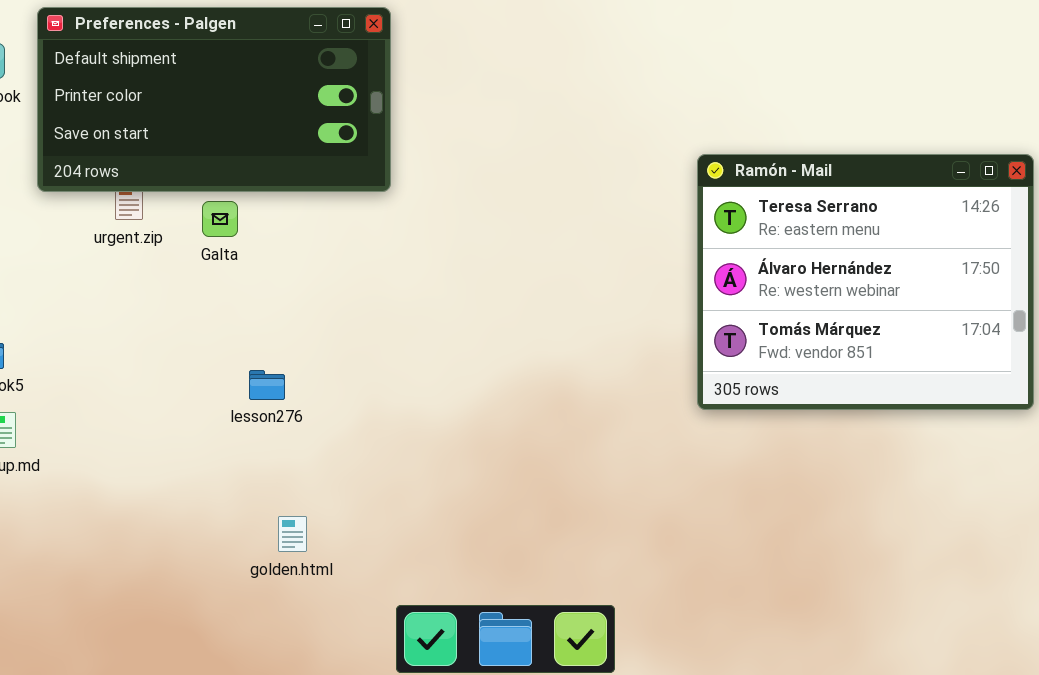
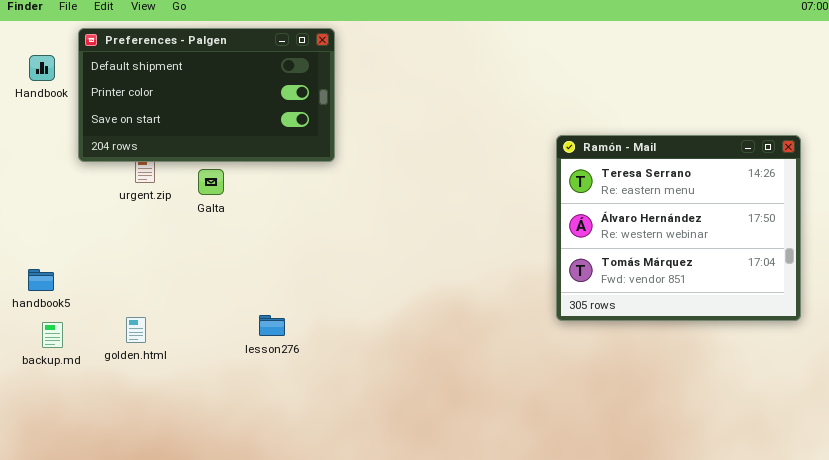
lesson276: [249,370,285,400] -> [259,315,285,336], moved
golden.html: [278,516,307,552] -> [126,317,146,343], moved

